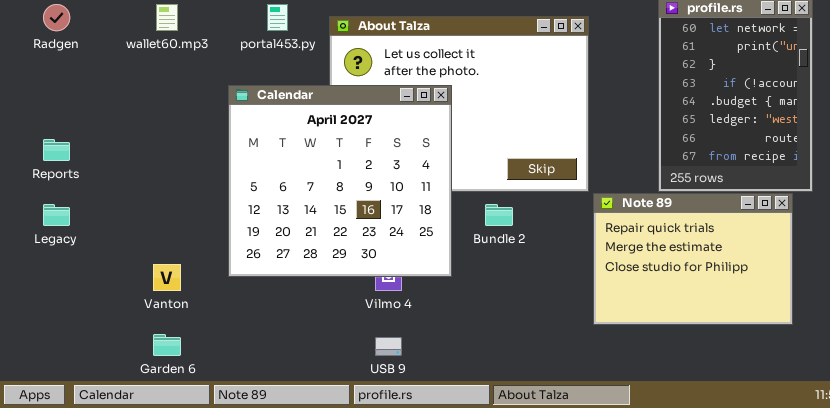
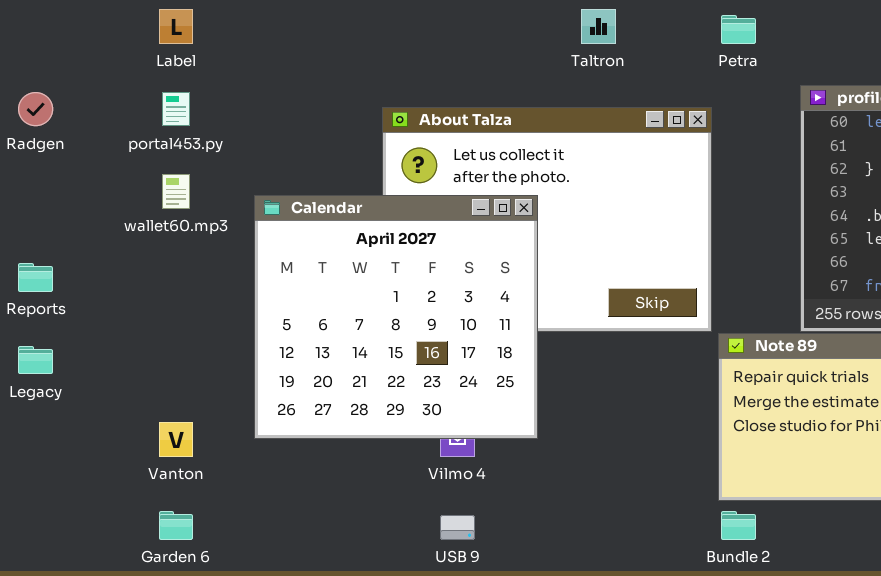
wallet60.mp3: [156,4,178,31] -> [162,174,190,209], moved
portal453.py: [267,4,288,31] -> [162,92,190,126], moved
Bundle 2: [485,204,513,226] -> [721,511,756,540], moved

